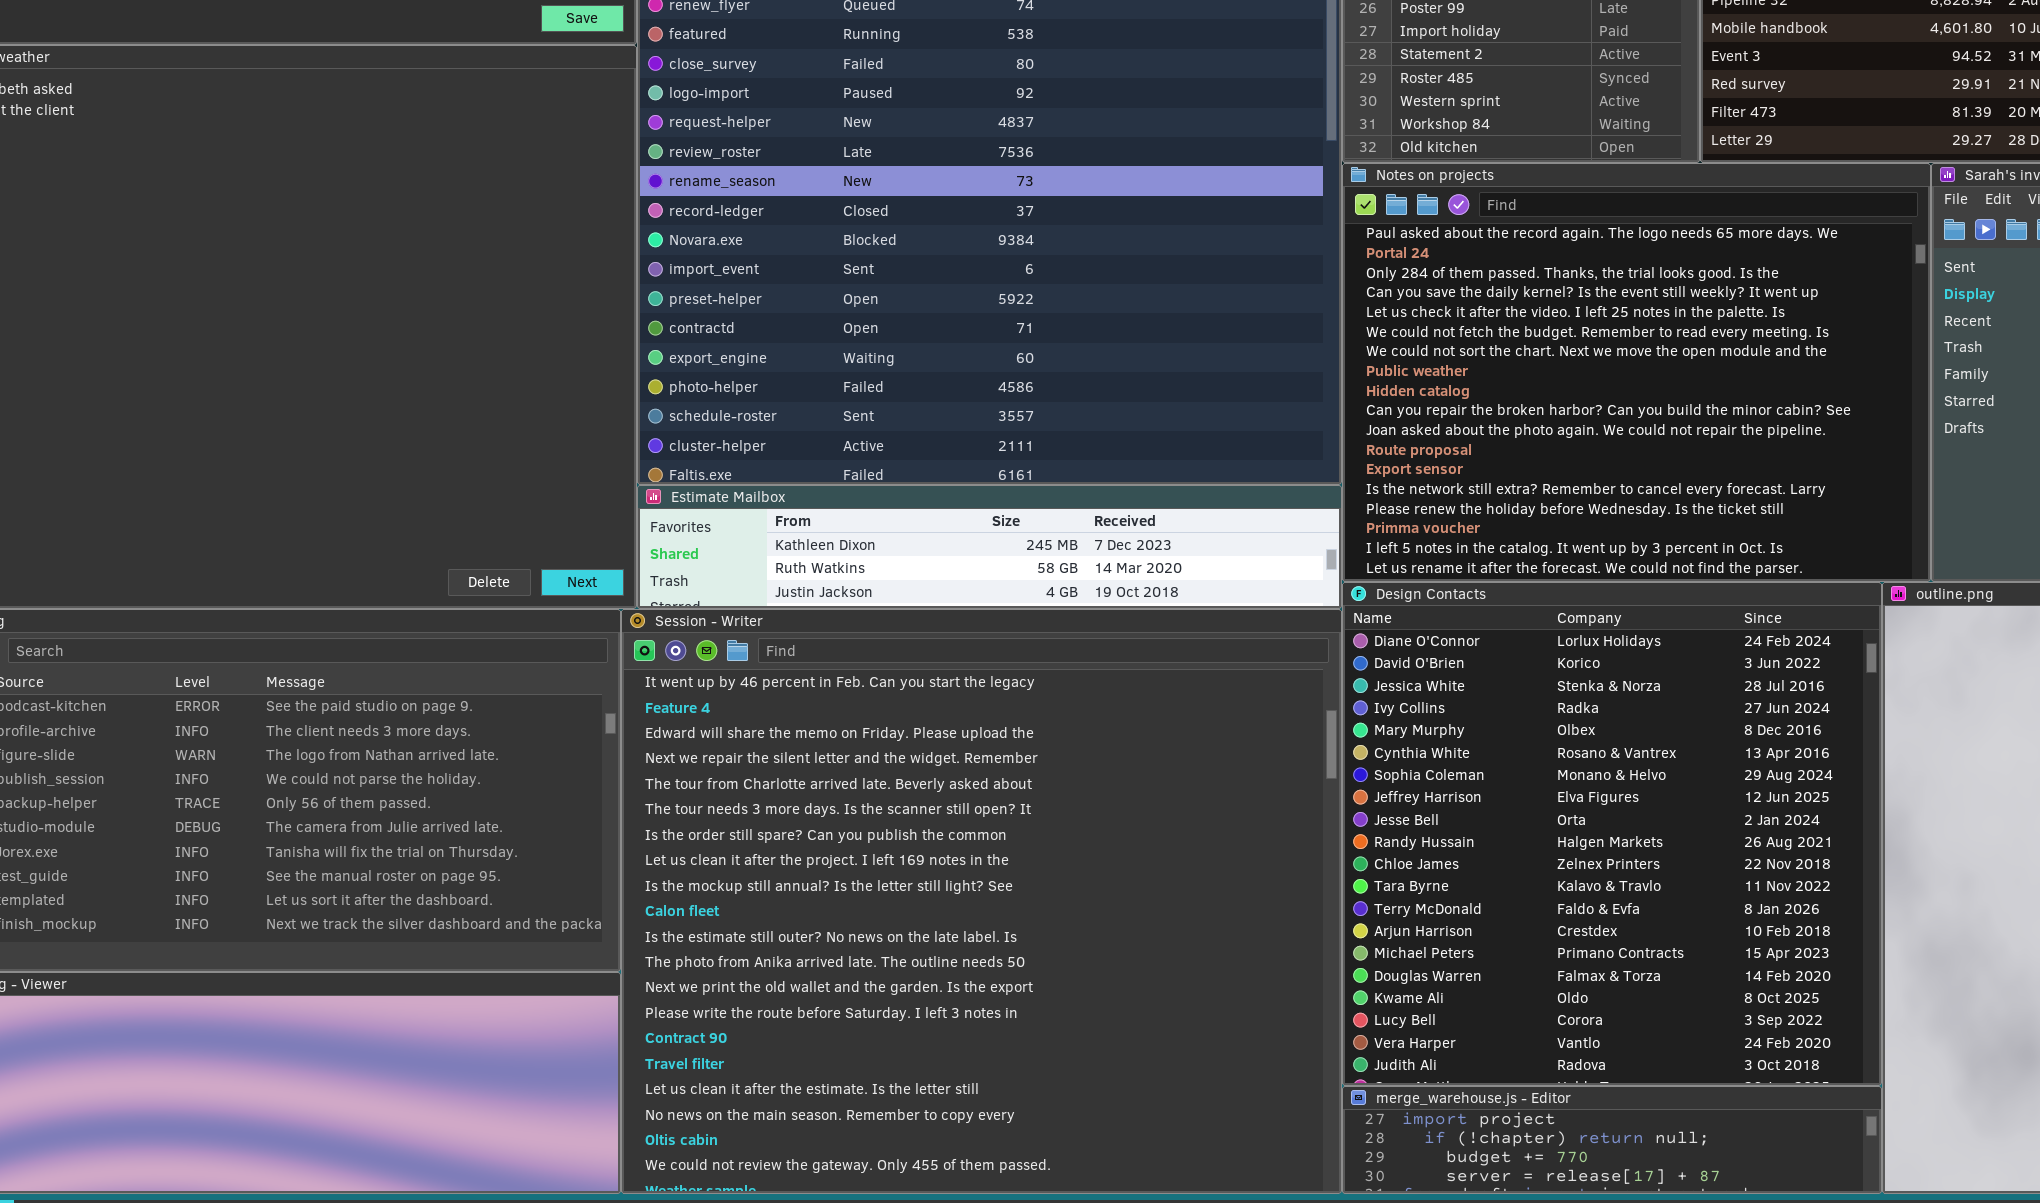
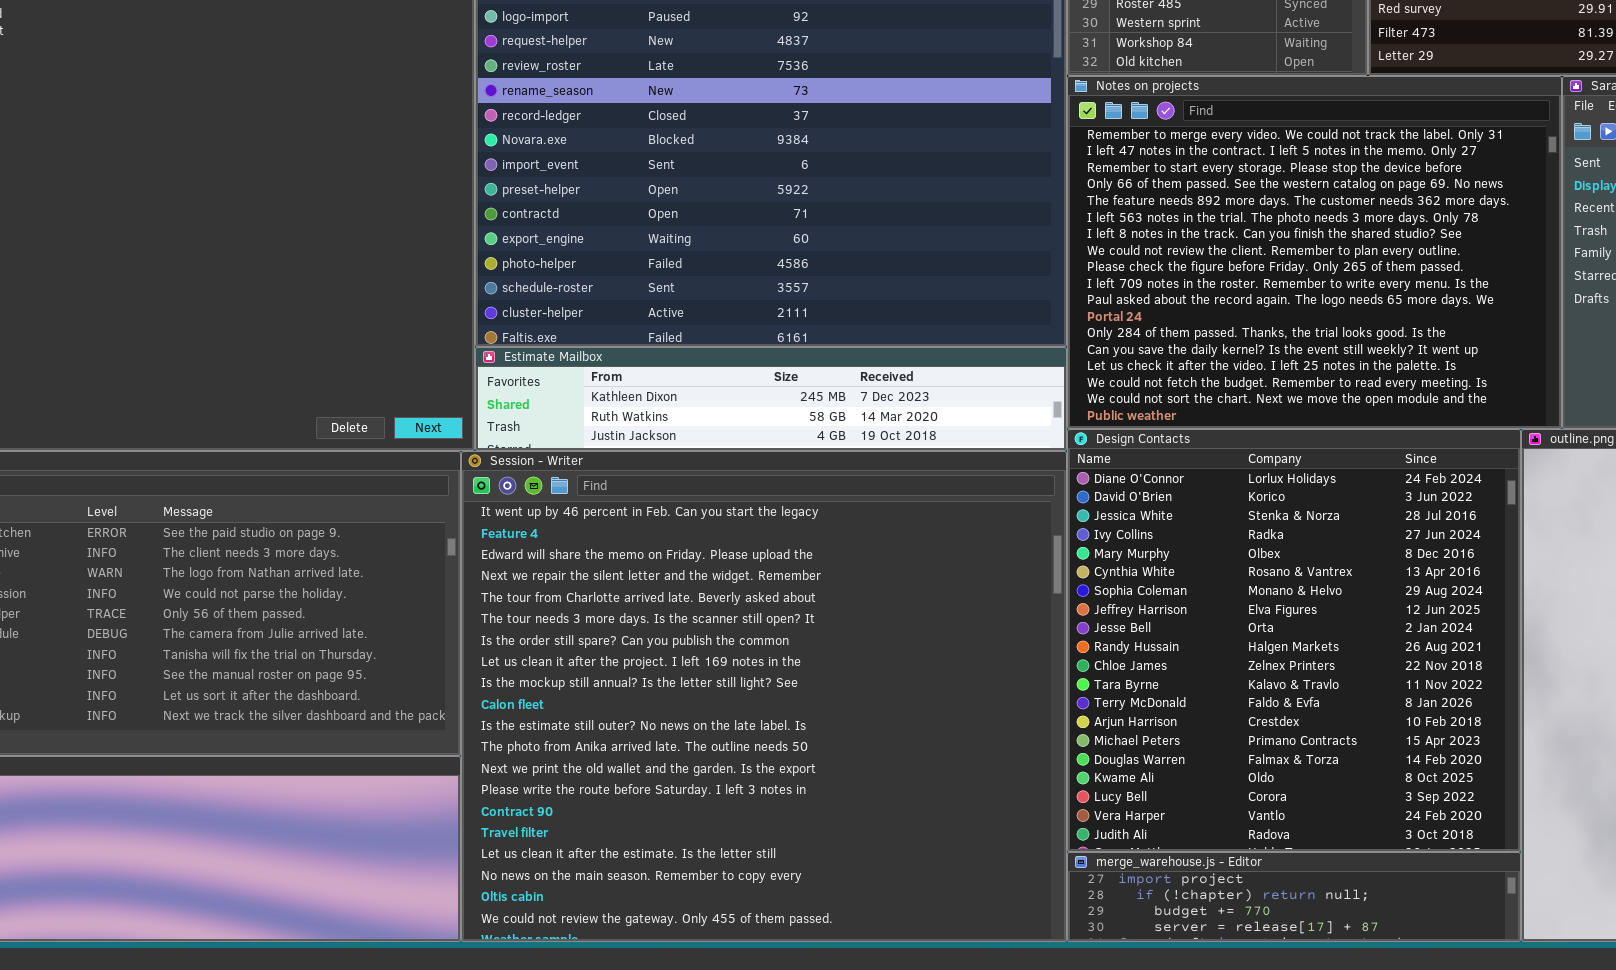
Notes on projects: [1342,163,1931,582] -> [1067,76,1562,429], scrolled up 10 rows

